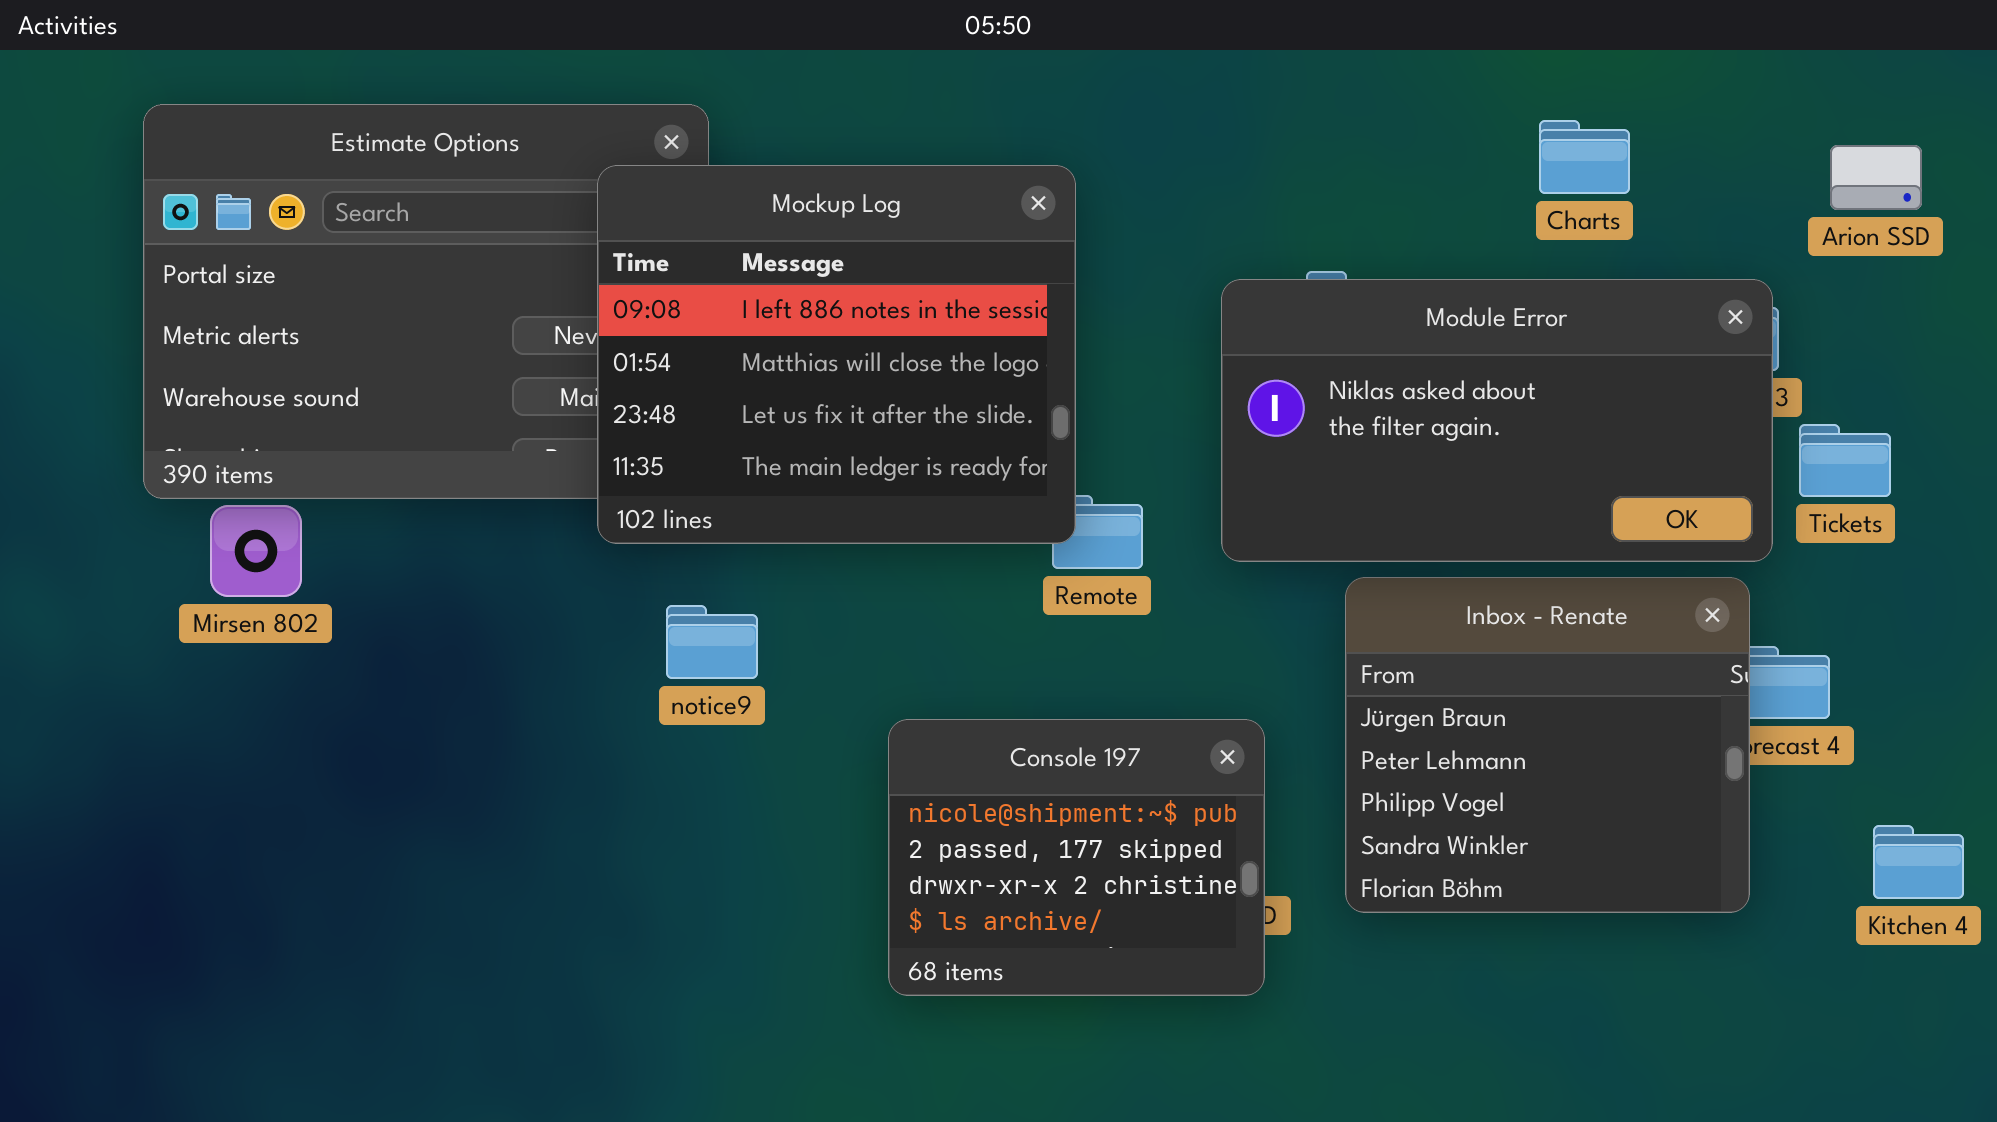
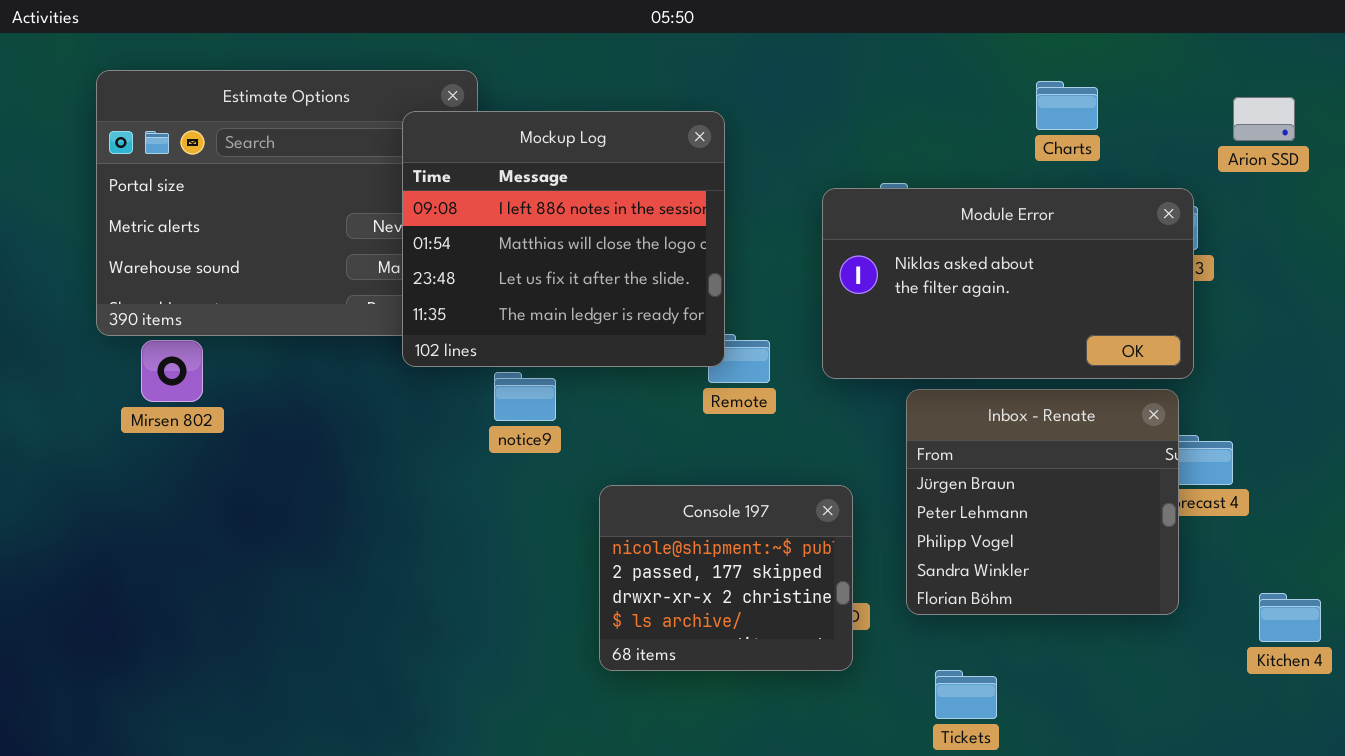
Tickets: [1799,424,1891,497] -> [935,670,997,719], moved
notice9: [666,605,758,679] -> [494,372,556,421], moved
Kitchen 4: [1873,825,1964,899] -> [1259,593,1321,642], moved

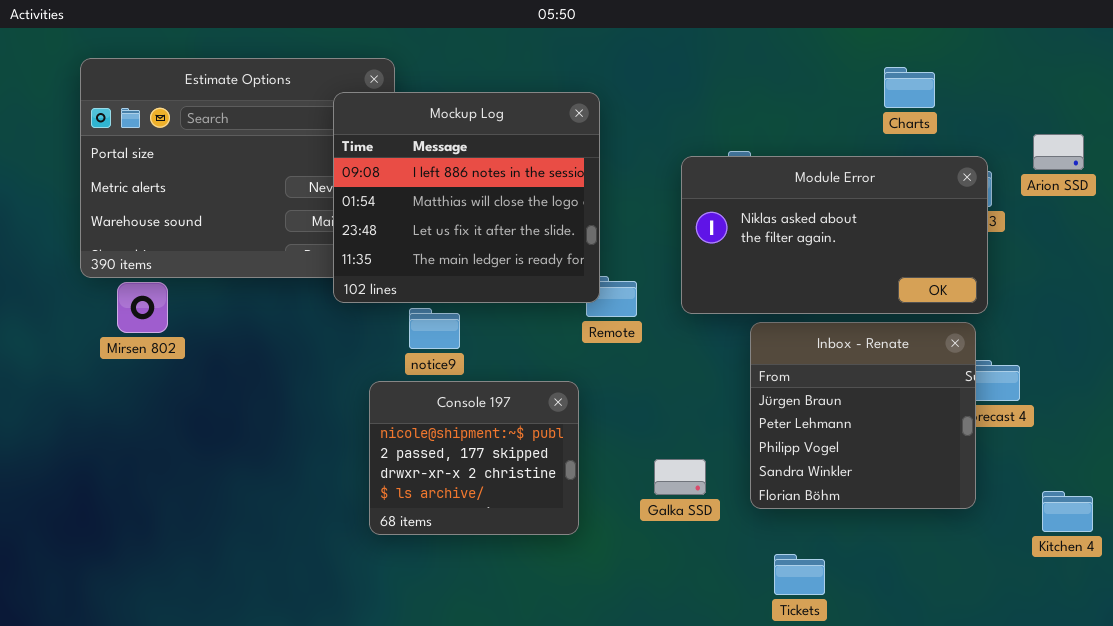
Charts: [1036,81,1098,130] -> [884,67,935,108], moved
Arion SSD: [1233,97,1295,141] -> [1033,134,1084,170], moved
Console 197: [599,485,853,671] -> [369,381,579,535], moved

